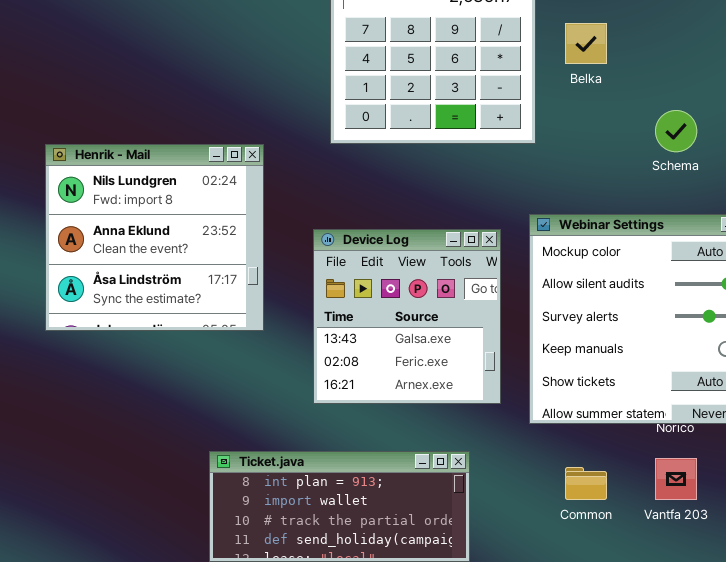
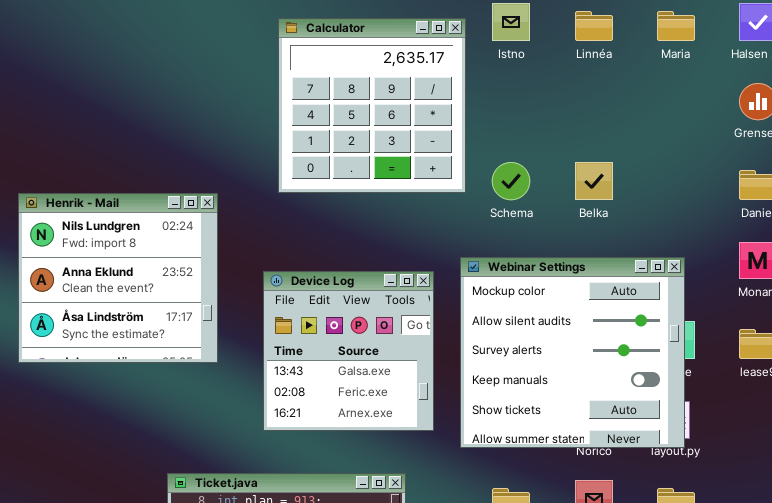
Belka: [565,23,607,64] -> [575,162,613,200], moved
Schema: [655,110,697,152] -> [492,162,530,200], moved

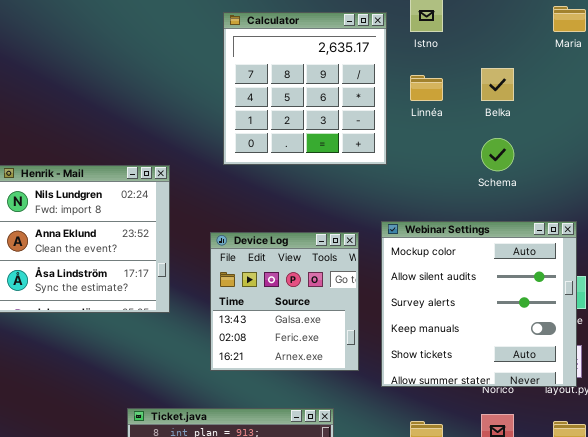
Linnéa: [575,11,613,41] -> [410,75,443,101], moved
Schema: [492,162,530,200] -> [481,138,514,171], moved
Belka: [575,162,613,200] -> [481,68,514,101], moved

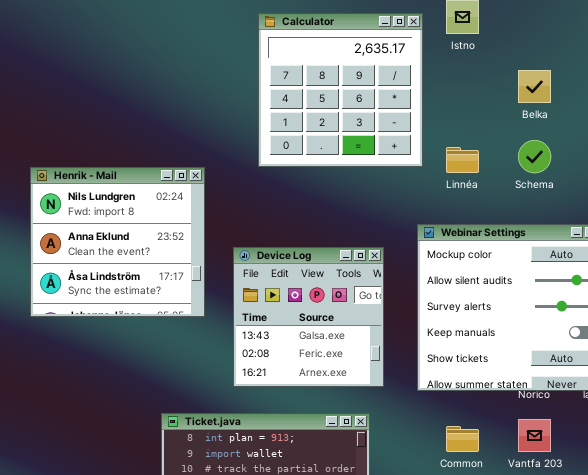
Linnéa: [410,75,443,101] -> [446,147,479,173], moved
Device Log: [210,232,359,371] -> [233,247,384,387], moved

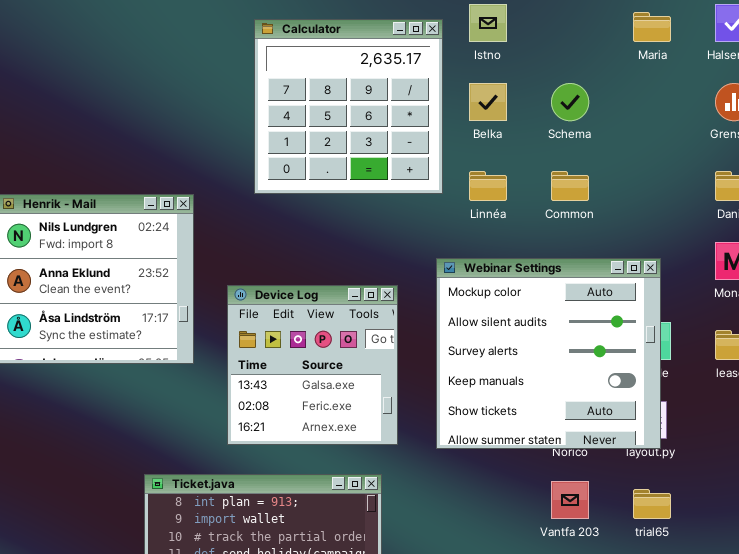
Belka: [518,70,551,103] -> [469,83,507,121], moved
Schema: [518,140,551,173] -> [551,83,589,121], moved
Common: [446,426,479,452] -> [551,171,589,201], moved

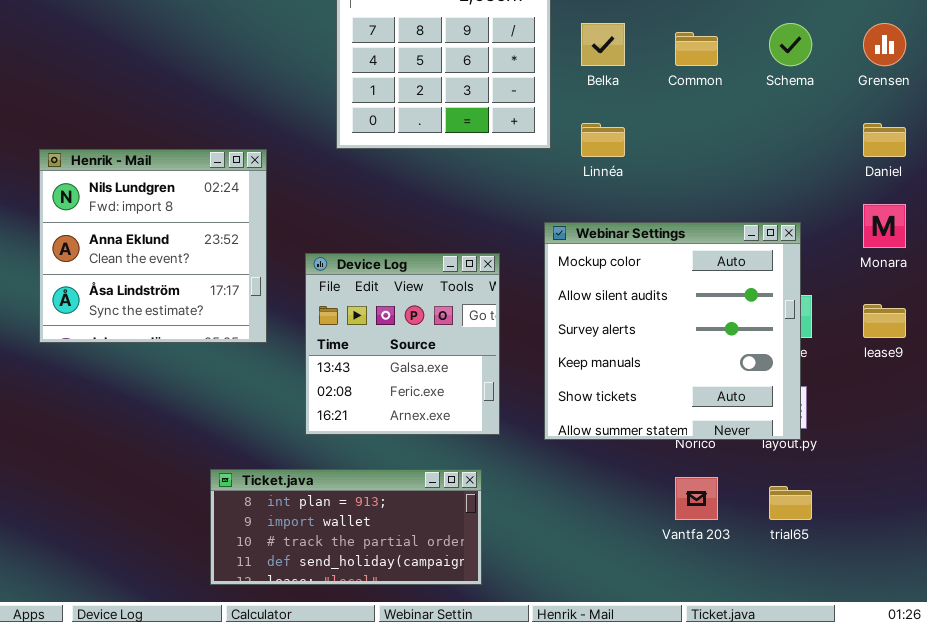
Schema: [551,83,589,121] -> [769,23,812,66], moved
Common: [551,171,589,201] -> [675,32,718,66], moved

